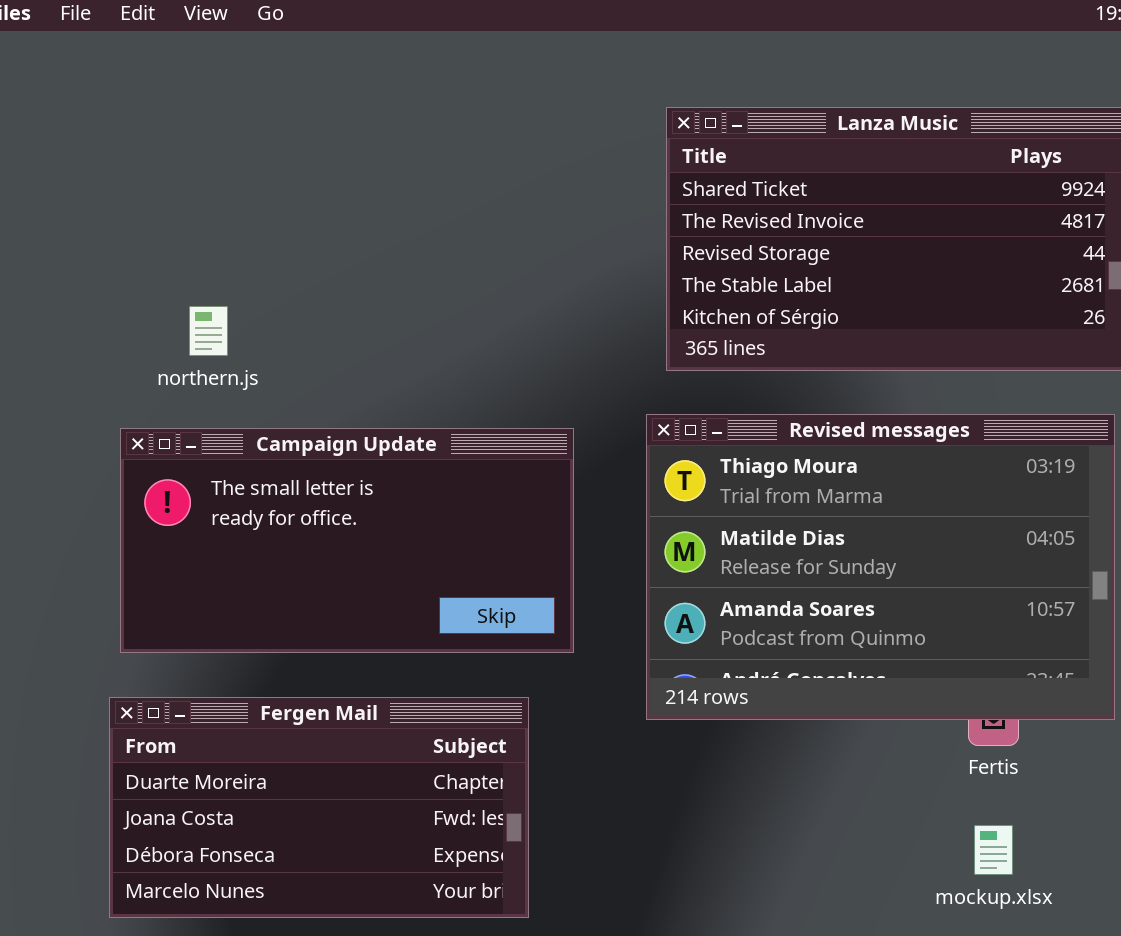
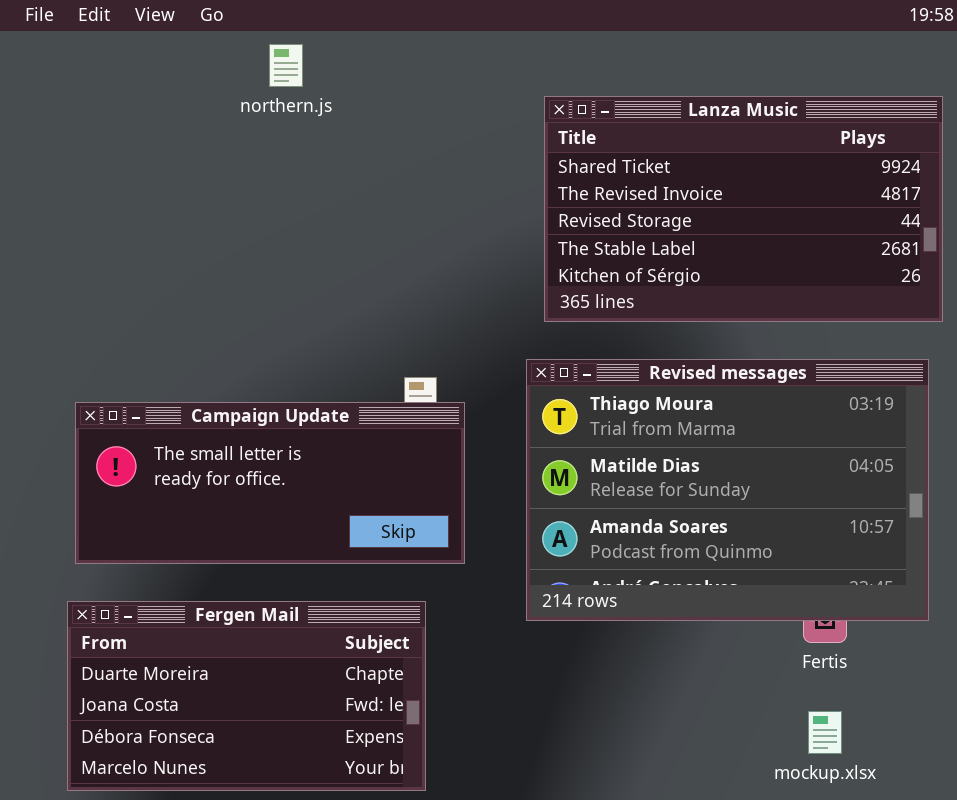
northern.js: [189,306,228,356] -> [269,44,303,87], moved
Campaign Update: [120,428,574,653] -> [75,402,465,564], resized

